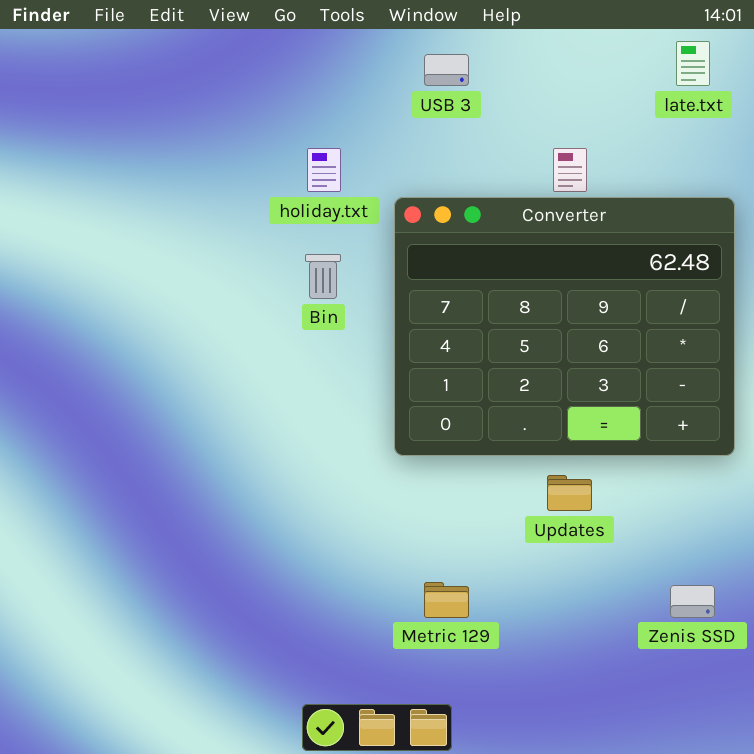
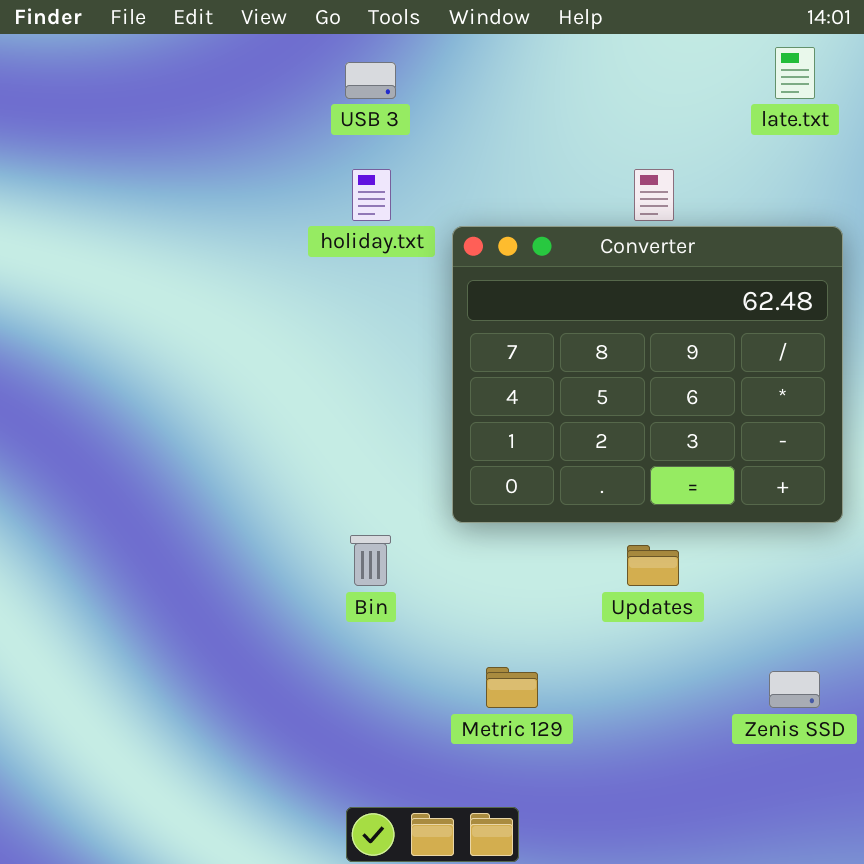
USB 3: [424,54,469,86] -> [345,62,396,99], moved
Bin: [305,254,341,299] -> [350,535,391,586], moved

